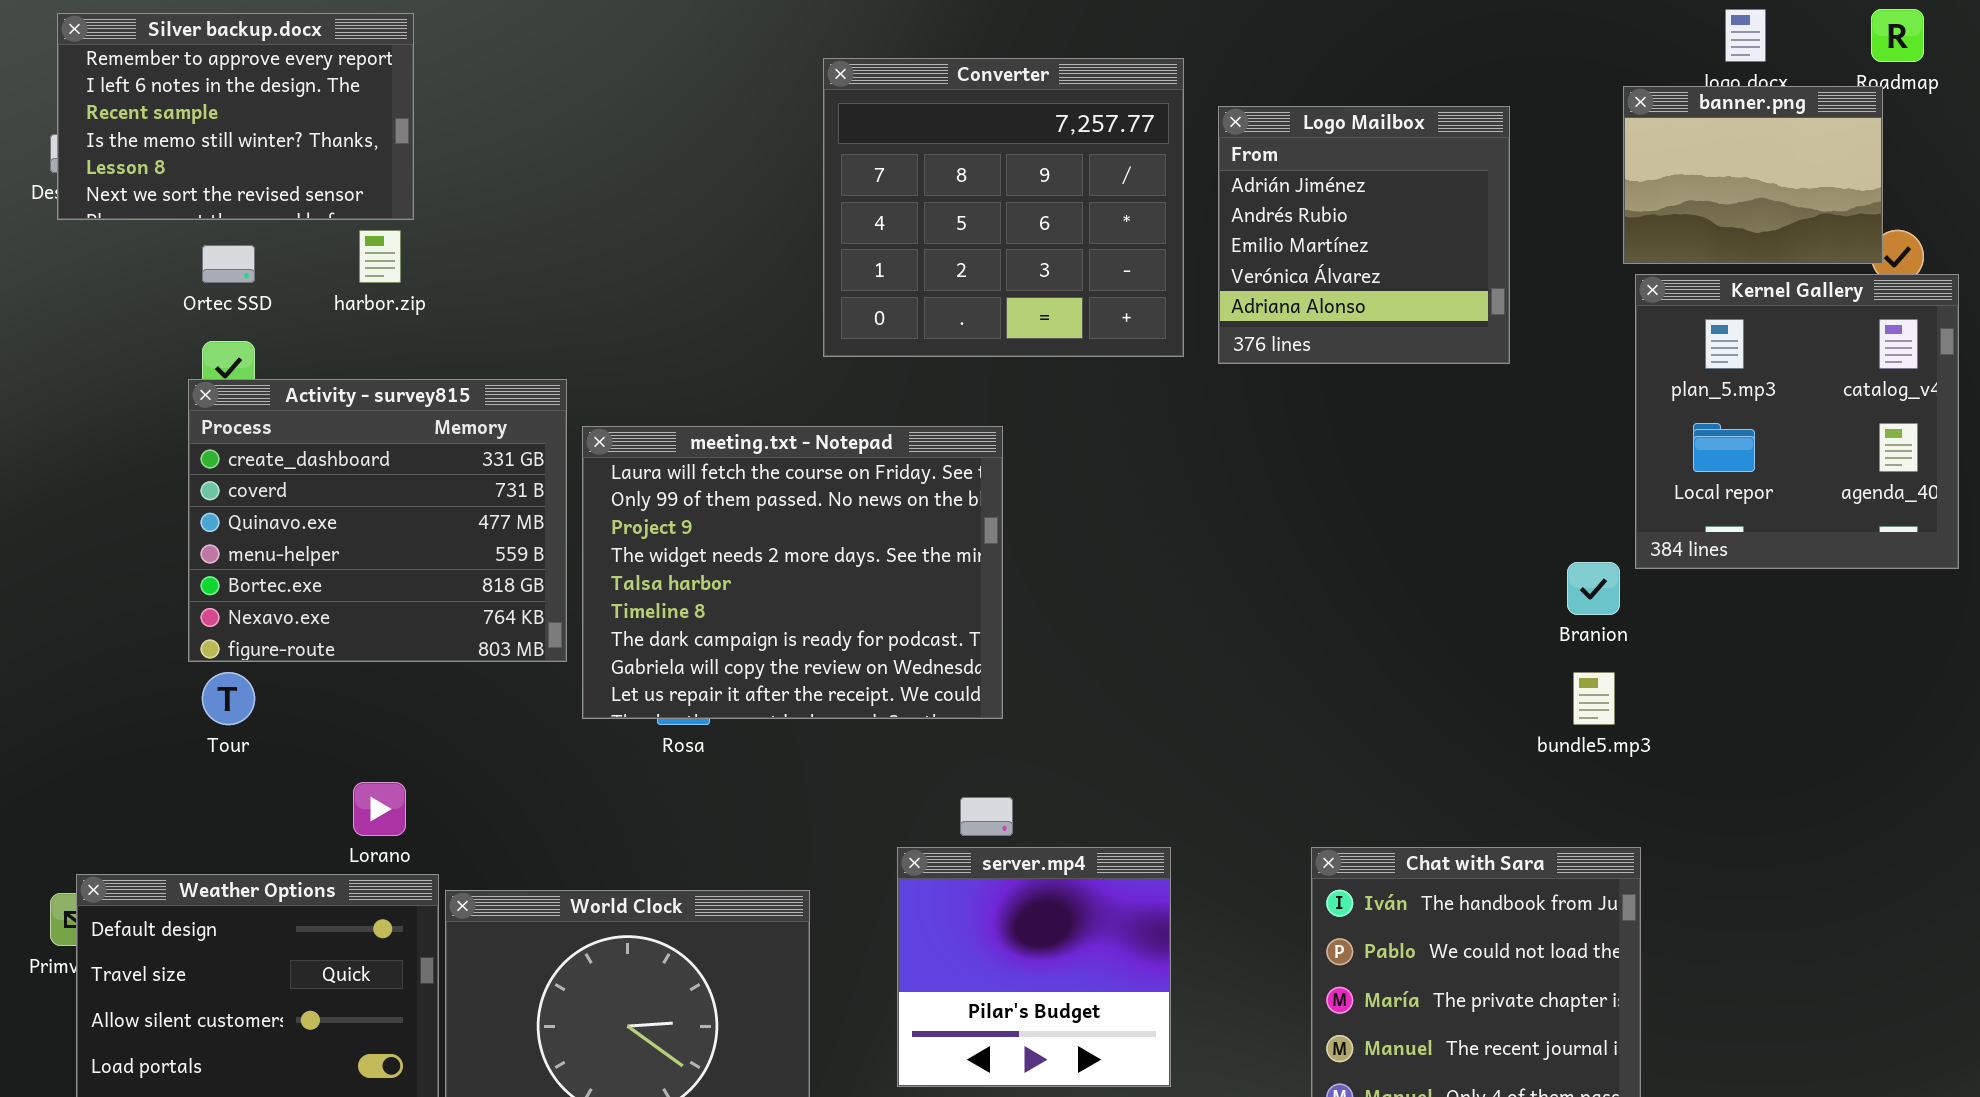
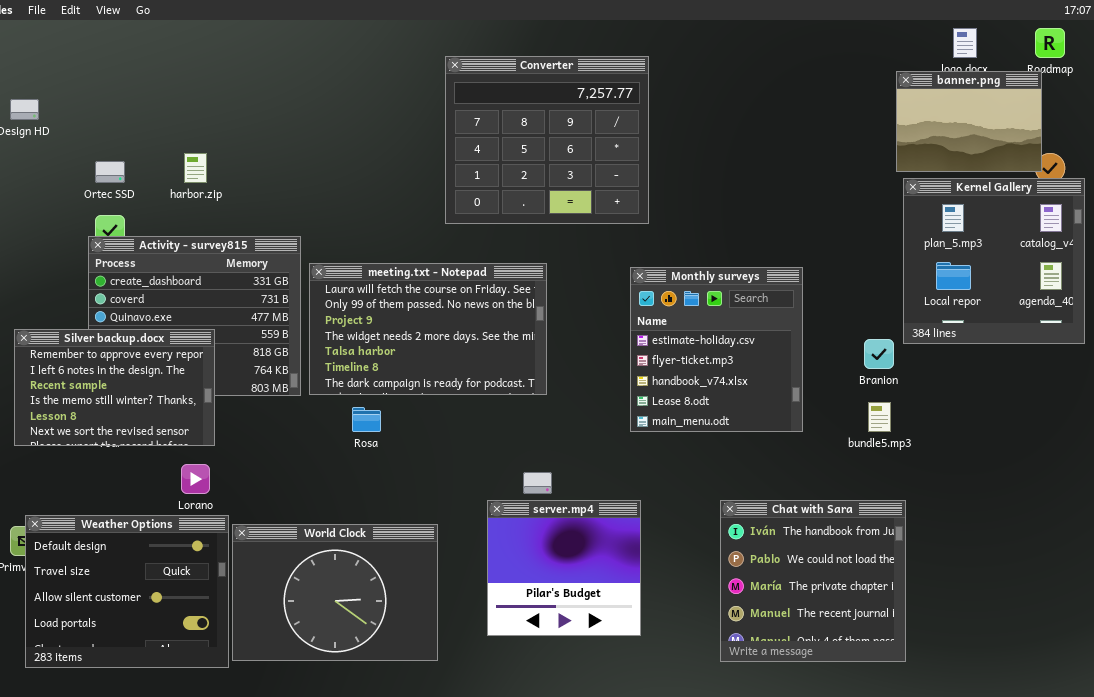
Silver backup.docx: [57,13,414,220] -> [14,329,215,446], moved
Logo Mailbox: [1218,106,1510,364] -> none, closed
meeting.txt - Notepad: [582,426,1003,719] -> [309,263,547,395], resized
Monthly surveys: none -> [630,267,803,432], opened

